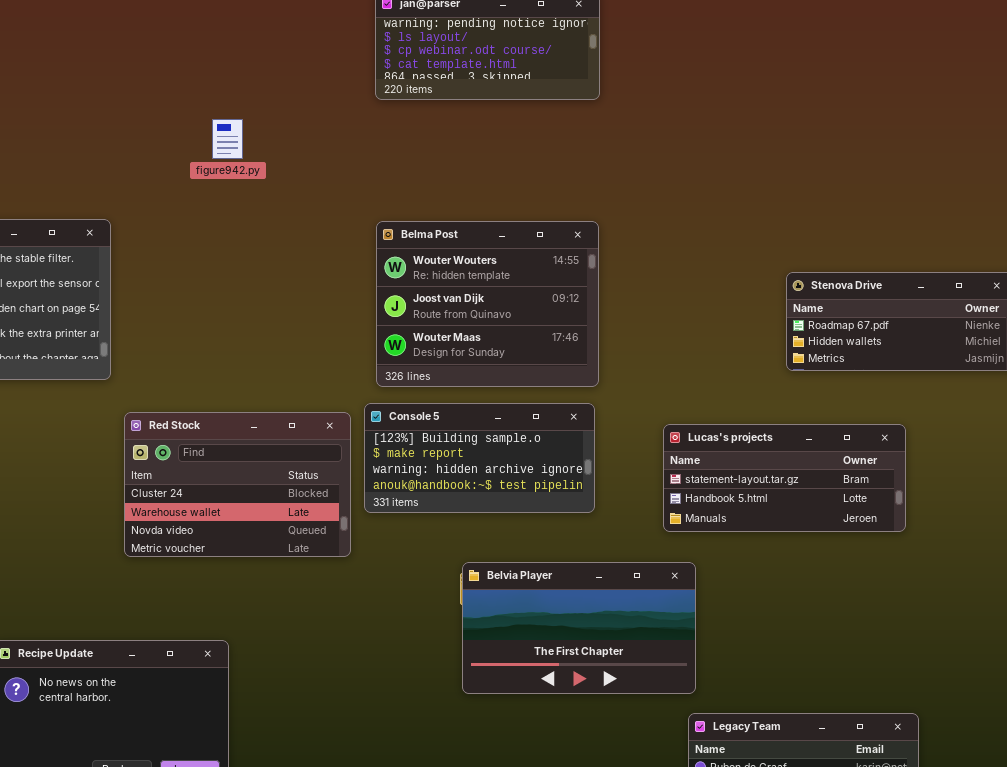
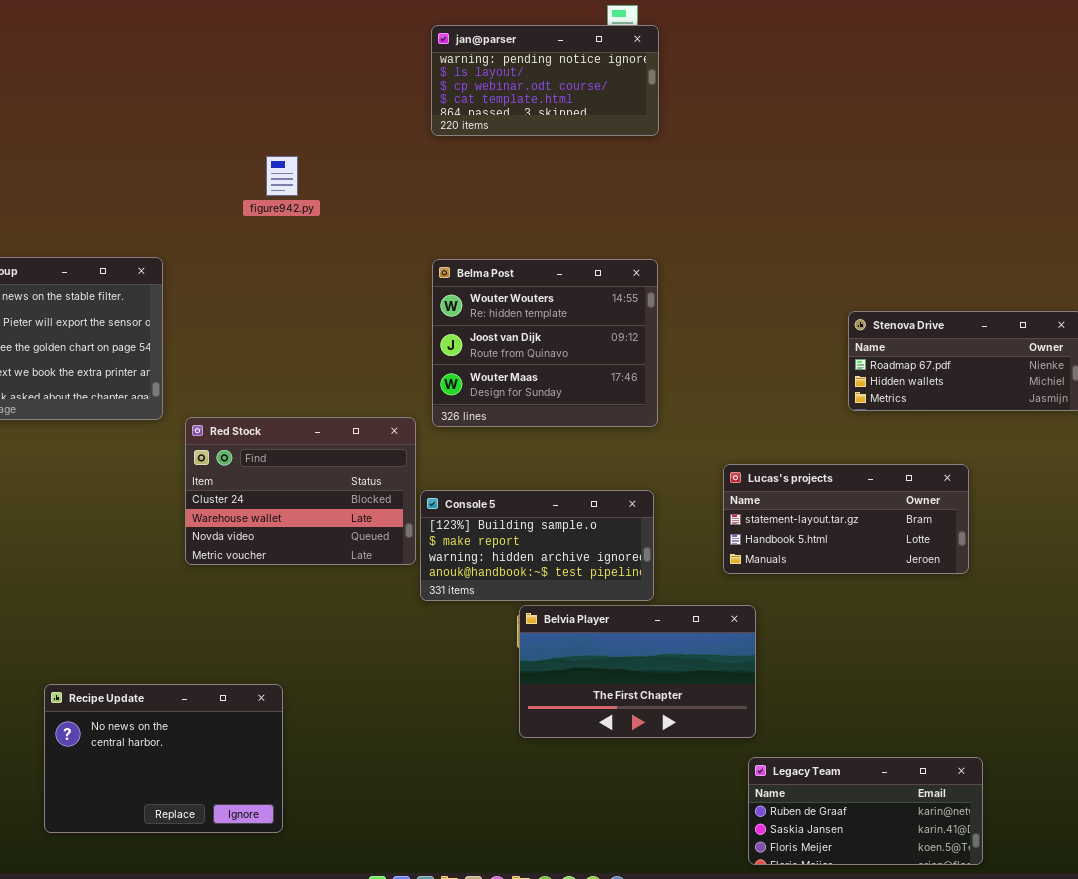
Console 5: [364,403,595,513] -> [420,490,654,601], moved
Red Stock: [124,412,351,557] -> [185,417,416,565], moved

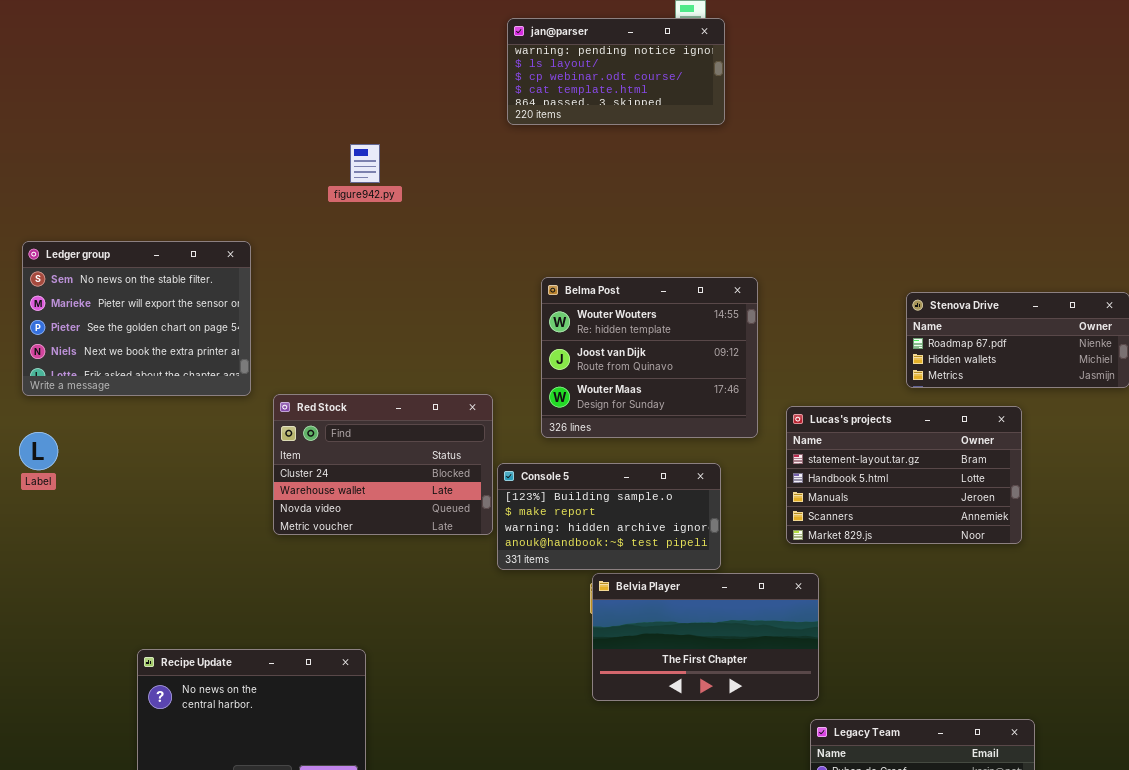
Belma Post: [432,259,658,427] -> [541,277,758,438], moved
Lucas's projects: [723,464,969,574] -> [786,406,1022,544], resized

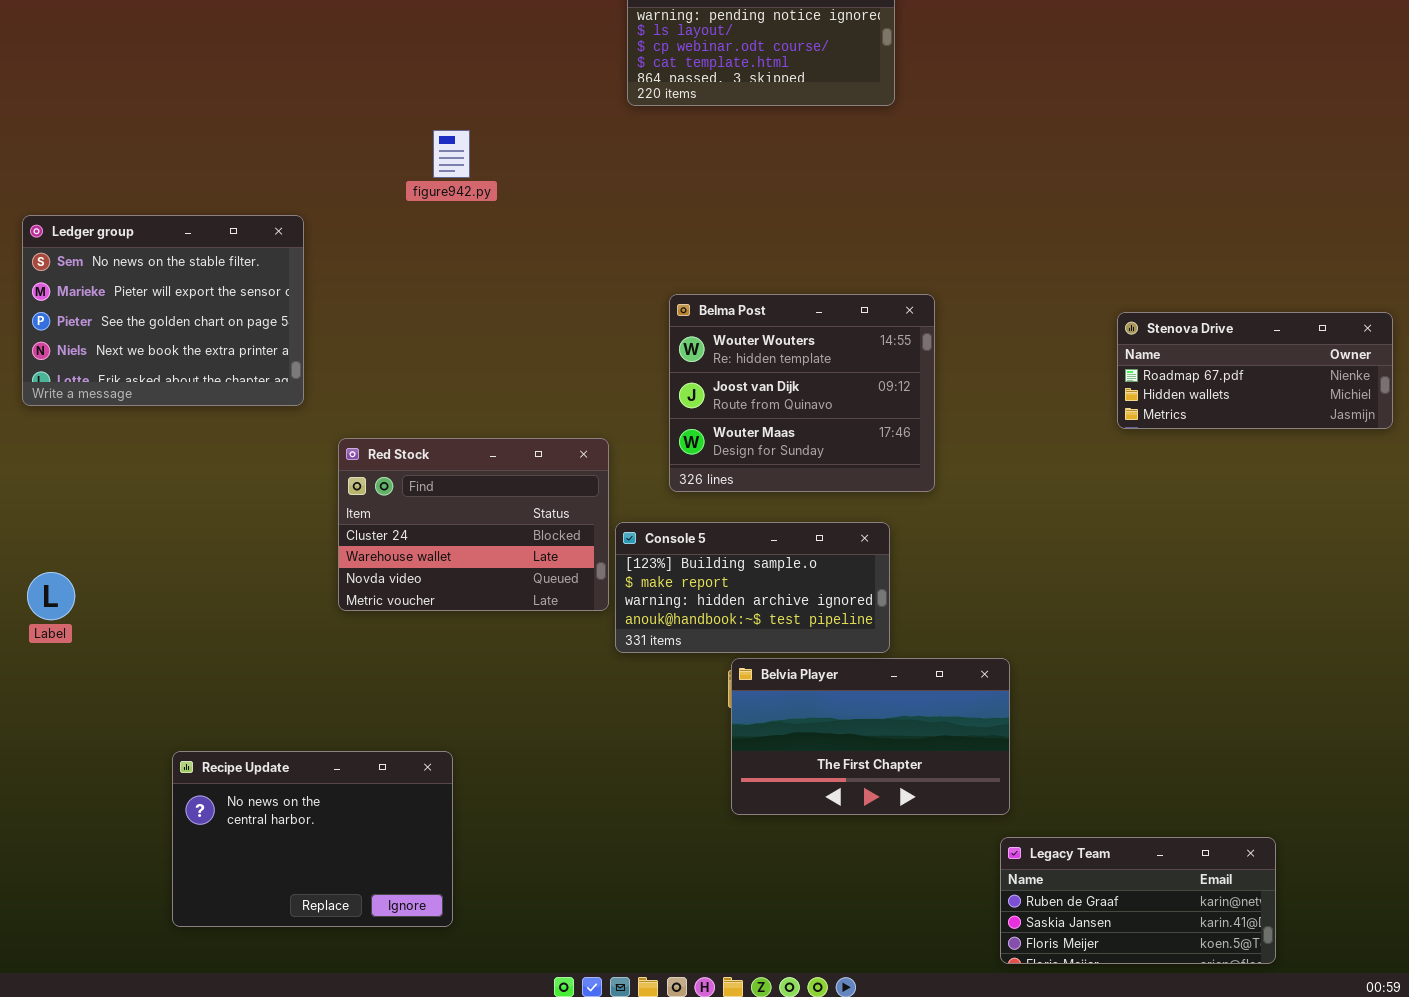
Ledger group: [22,241,251,396] -> [22,215,304,406], moved
Lucas's projects: [786,406,1022,544] -> none, closed
Label: [19,432,58,470] -> [27,572,75,620], moved

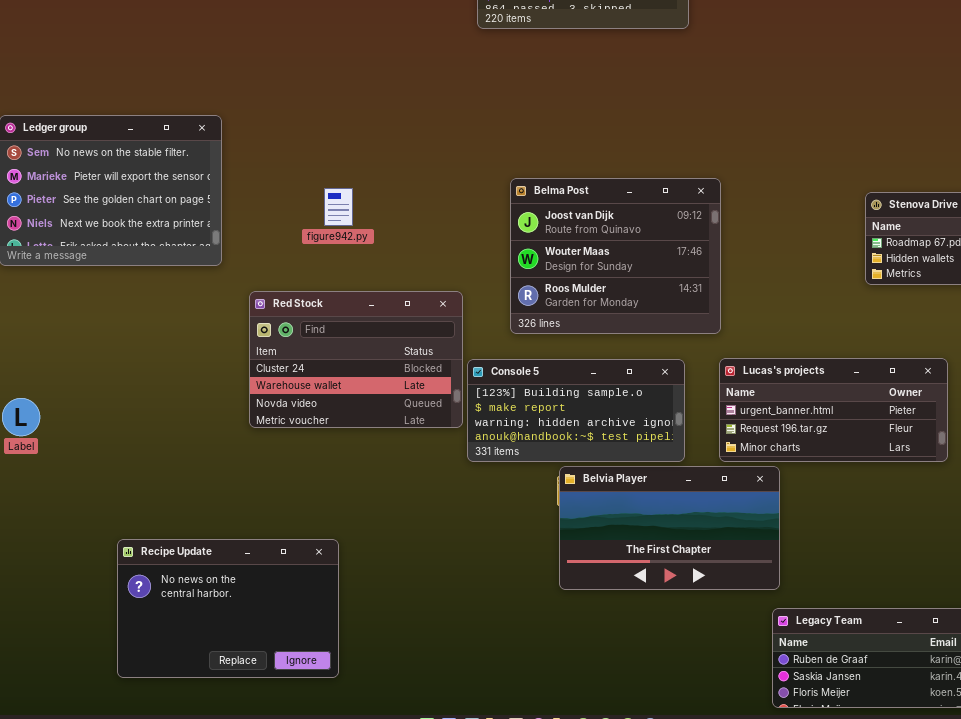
figure942.py: [433,130,470,178] -> [324,188,353,226], moved
Belma Post: [669,294,935,492] -> [510,178,721,334], scrolled down 1 row
Lucas's projects: none -> [719,358,948,462], opened

